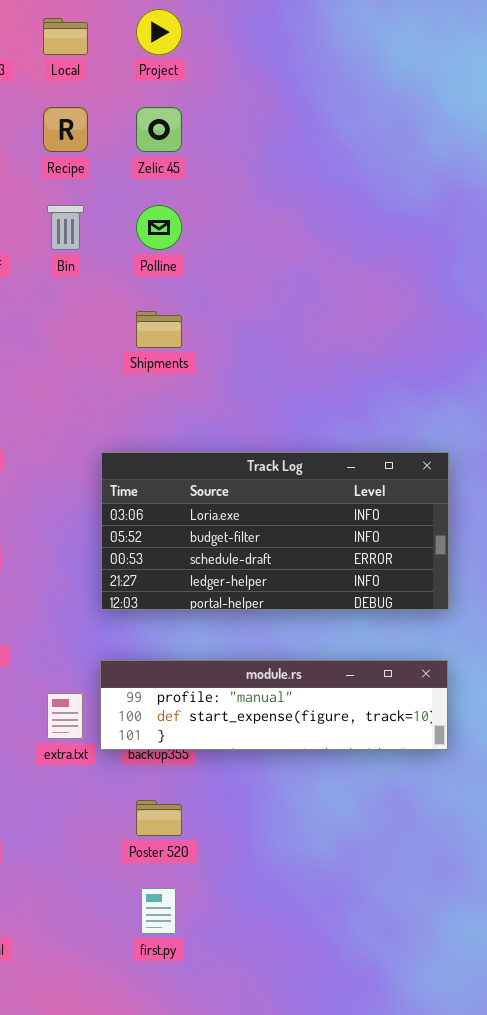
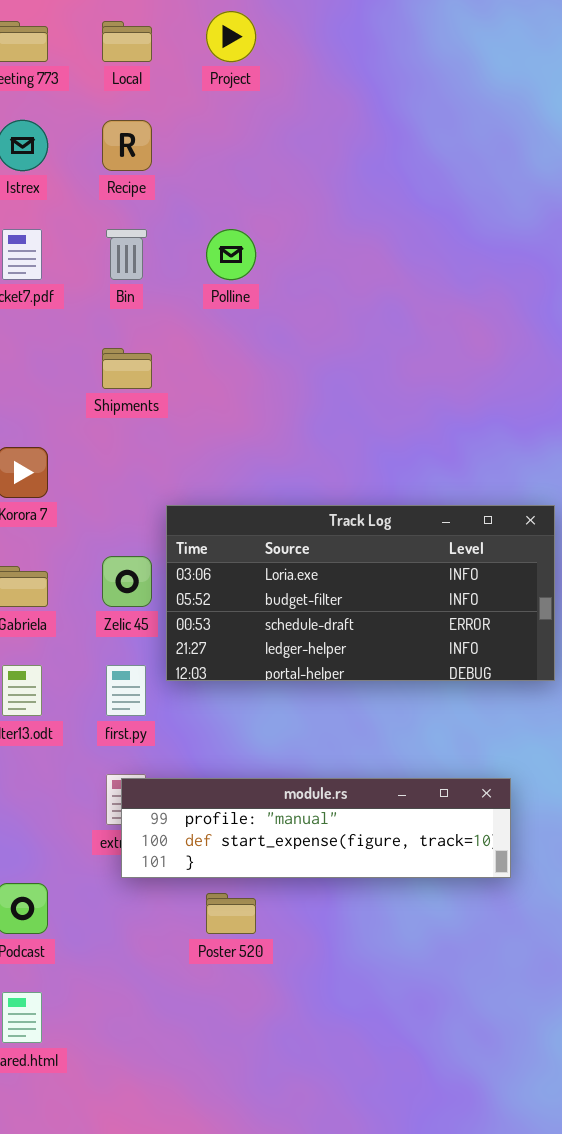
Zelic 45: [136,107,182,152] -> [102,556,152,607], moved
Shipments: [136,311,182,348] -> [102,348,152,389], moved
module.rs: [100,660,448,750] -> [121,778,511,878], moved
first.py: [141,888,176,934] -> [106,665,146,716], moved

